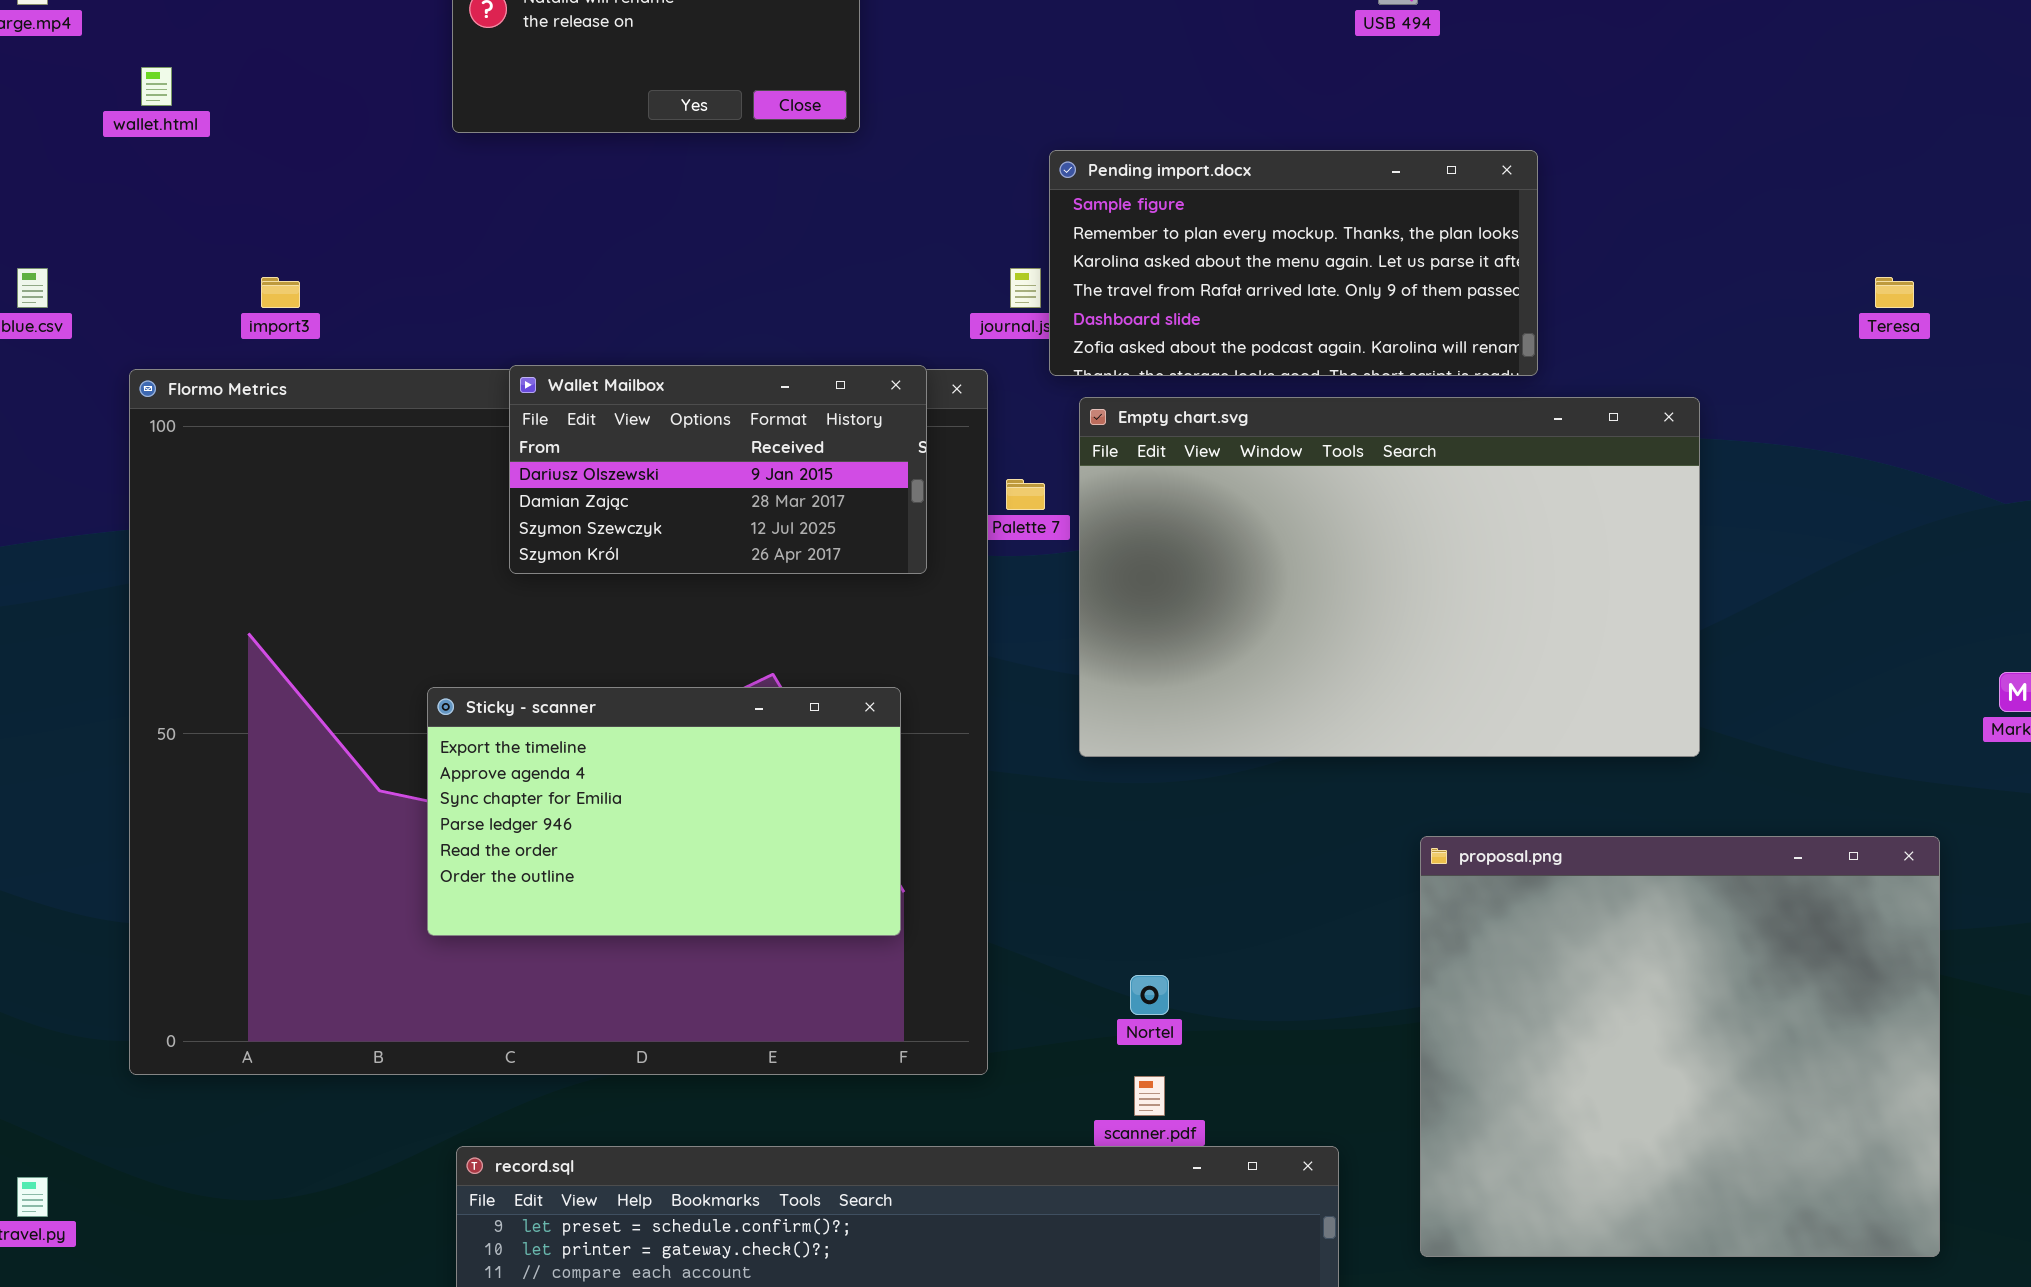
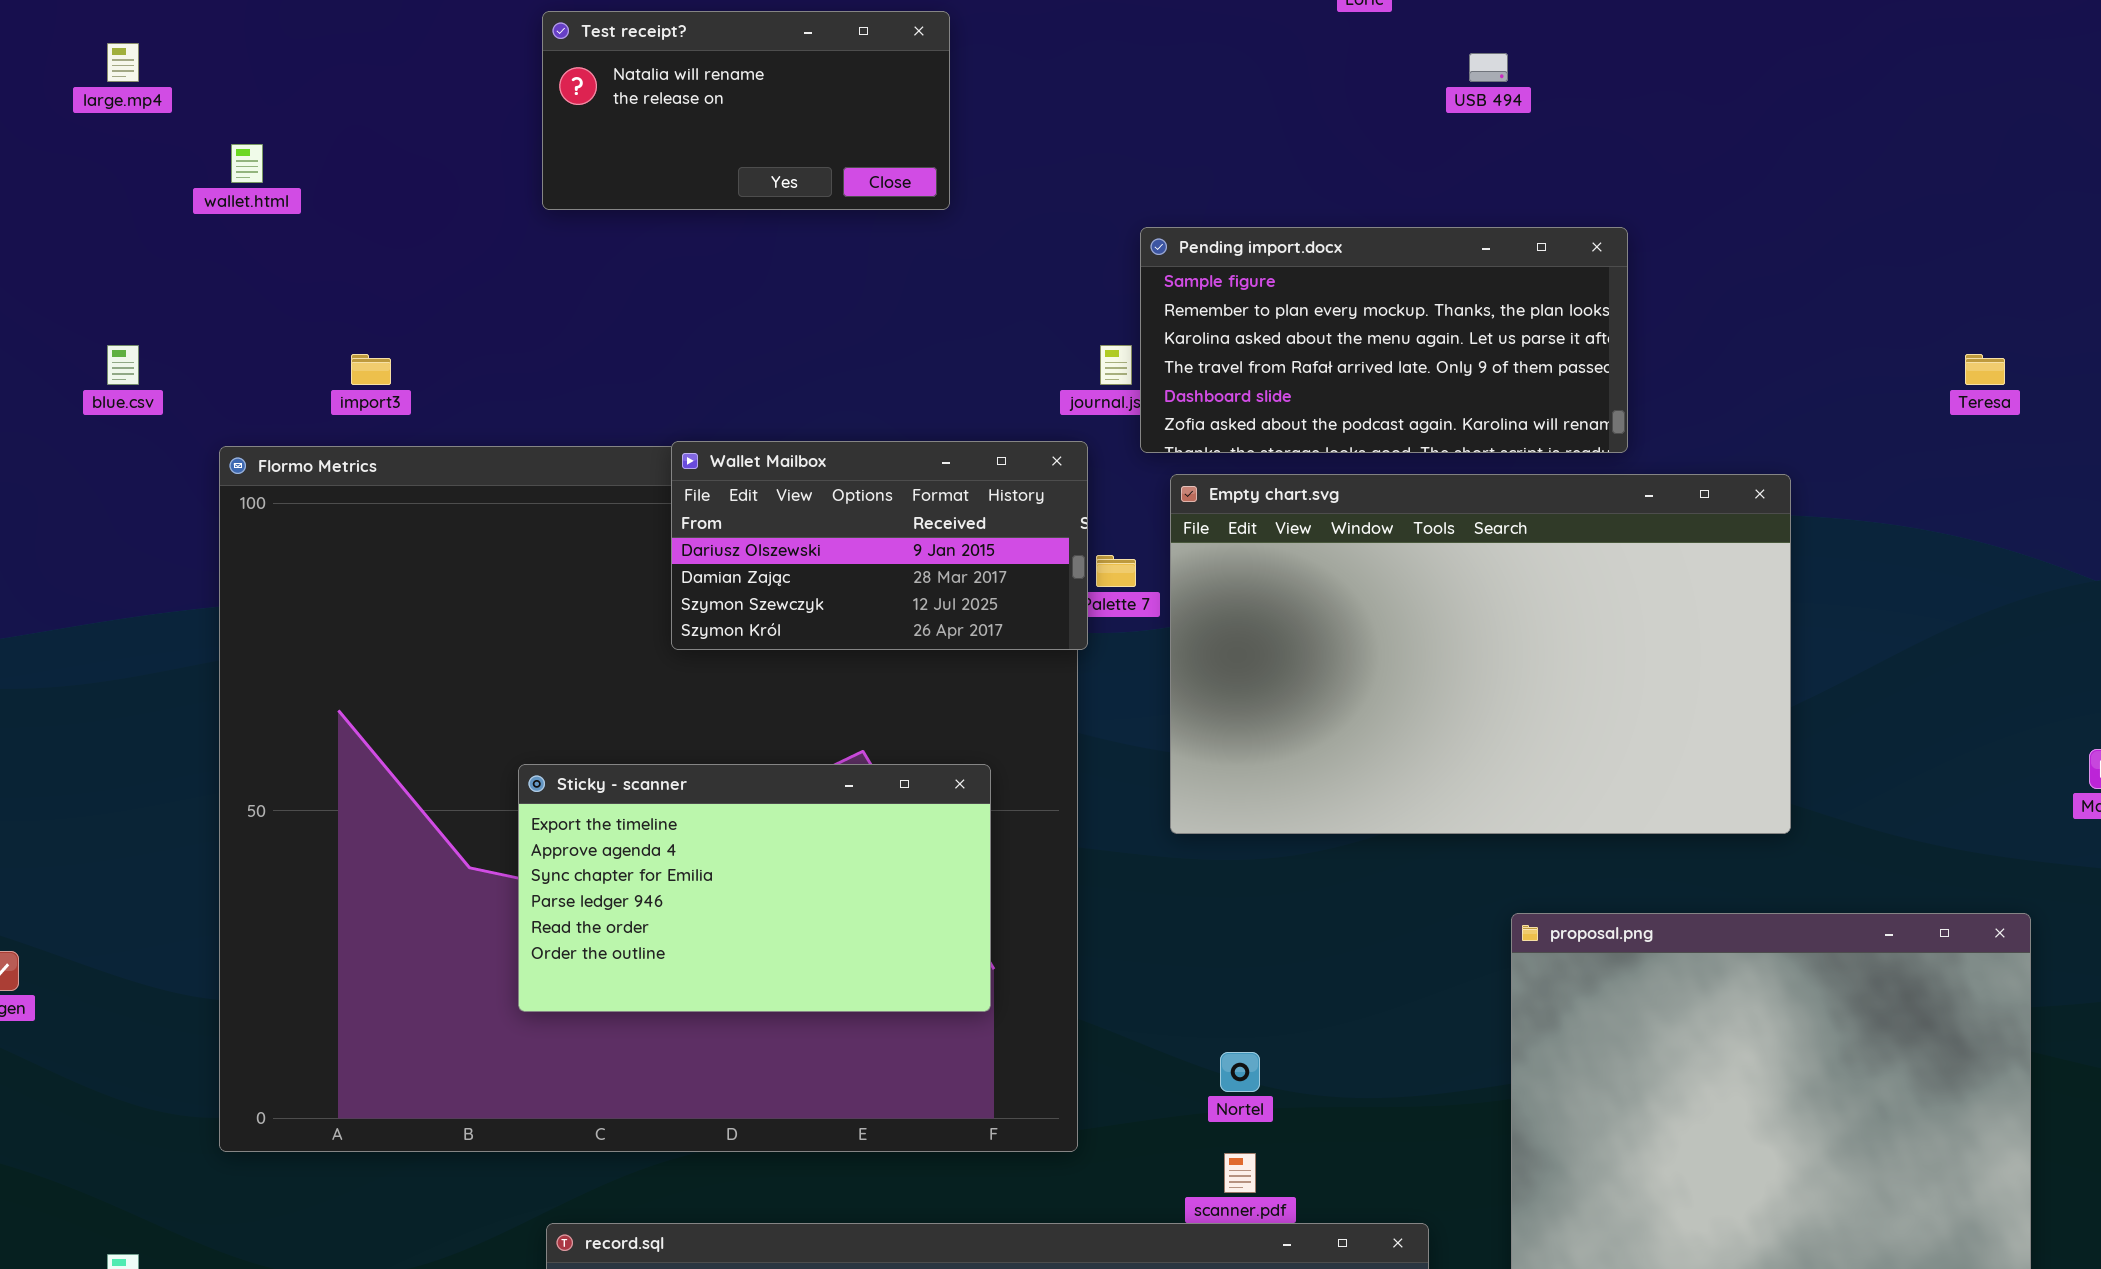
Wallet Mailbox: [509,365,927,574] -> [671,441,1088,650], moved

